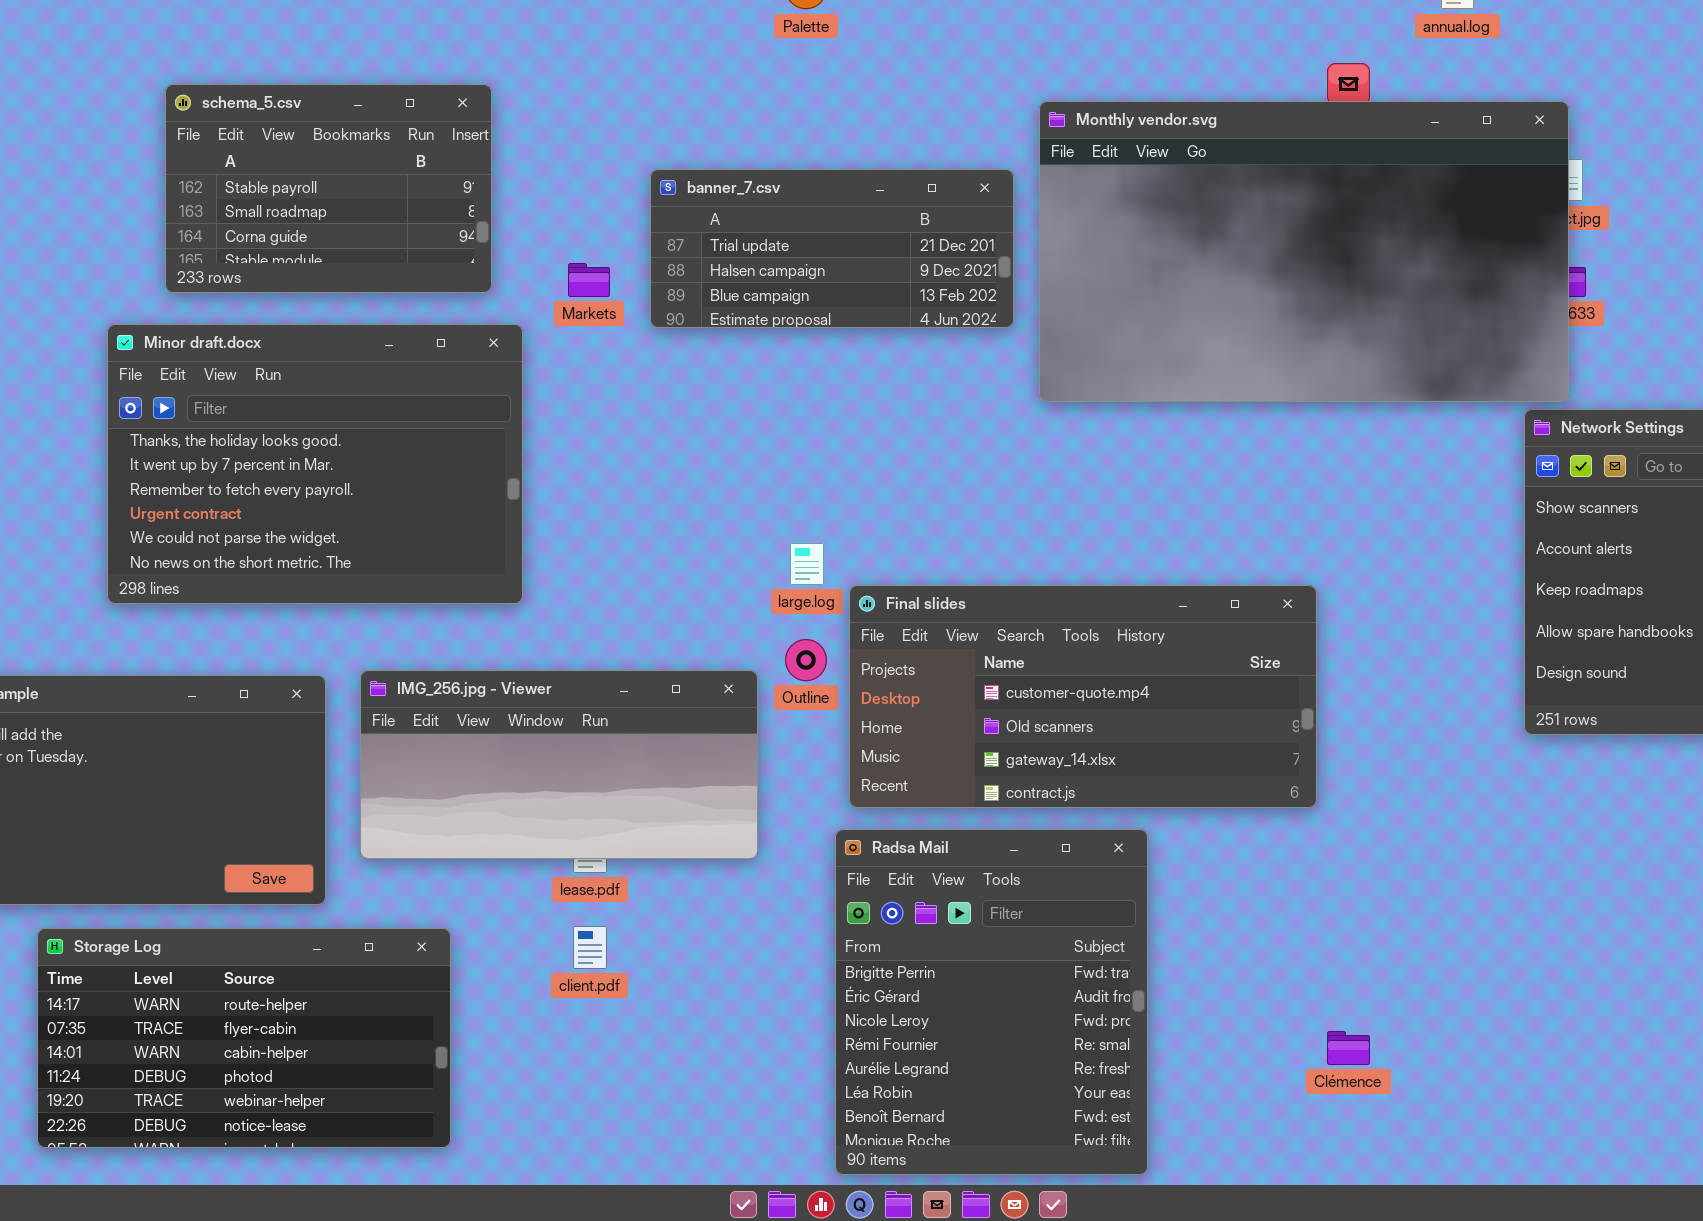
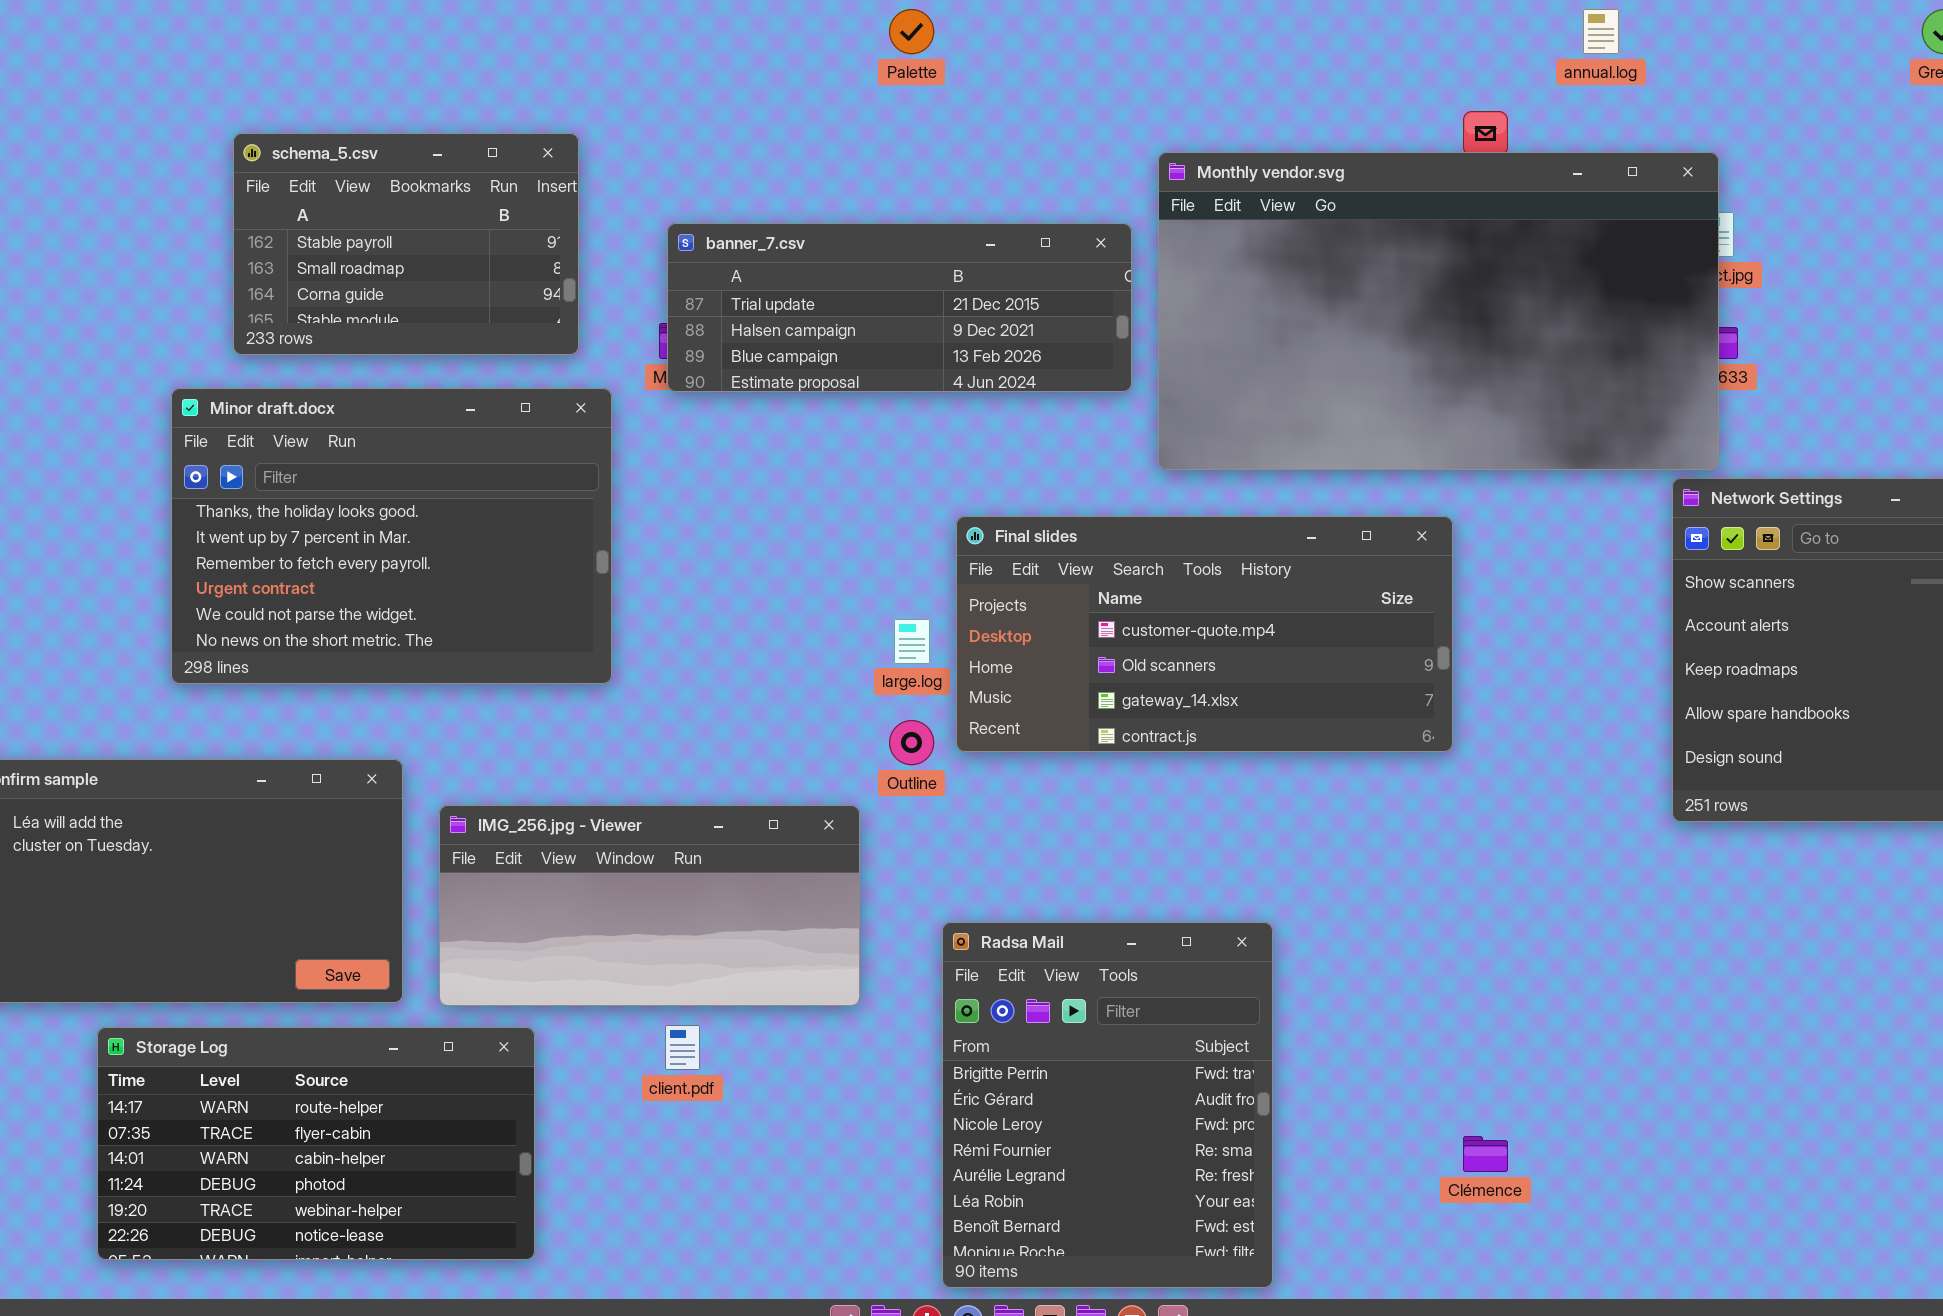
banner_7.csv: [650,169,1014,328] -> [667,223,1132,392], resized
Final slides: [849,585,1317,808] -> [956,516,1453,752], moved
IMG_256.jpg - Viewer: [360,670,758,859] -> [439,805,860,1006], moved

